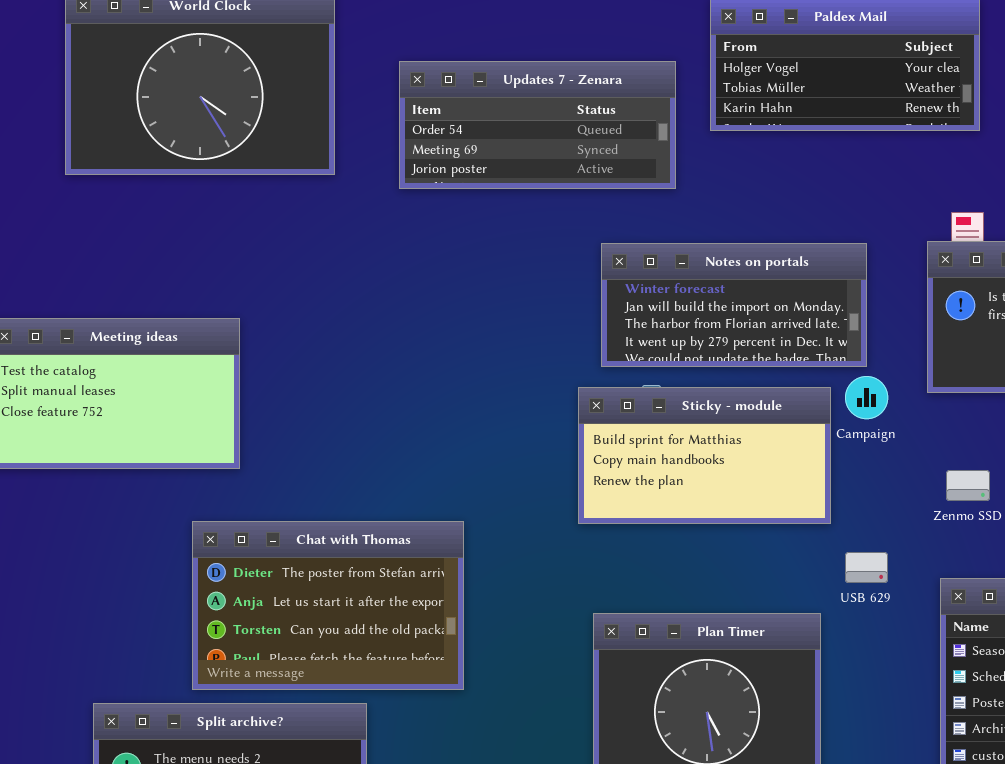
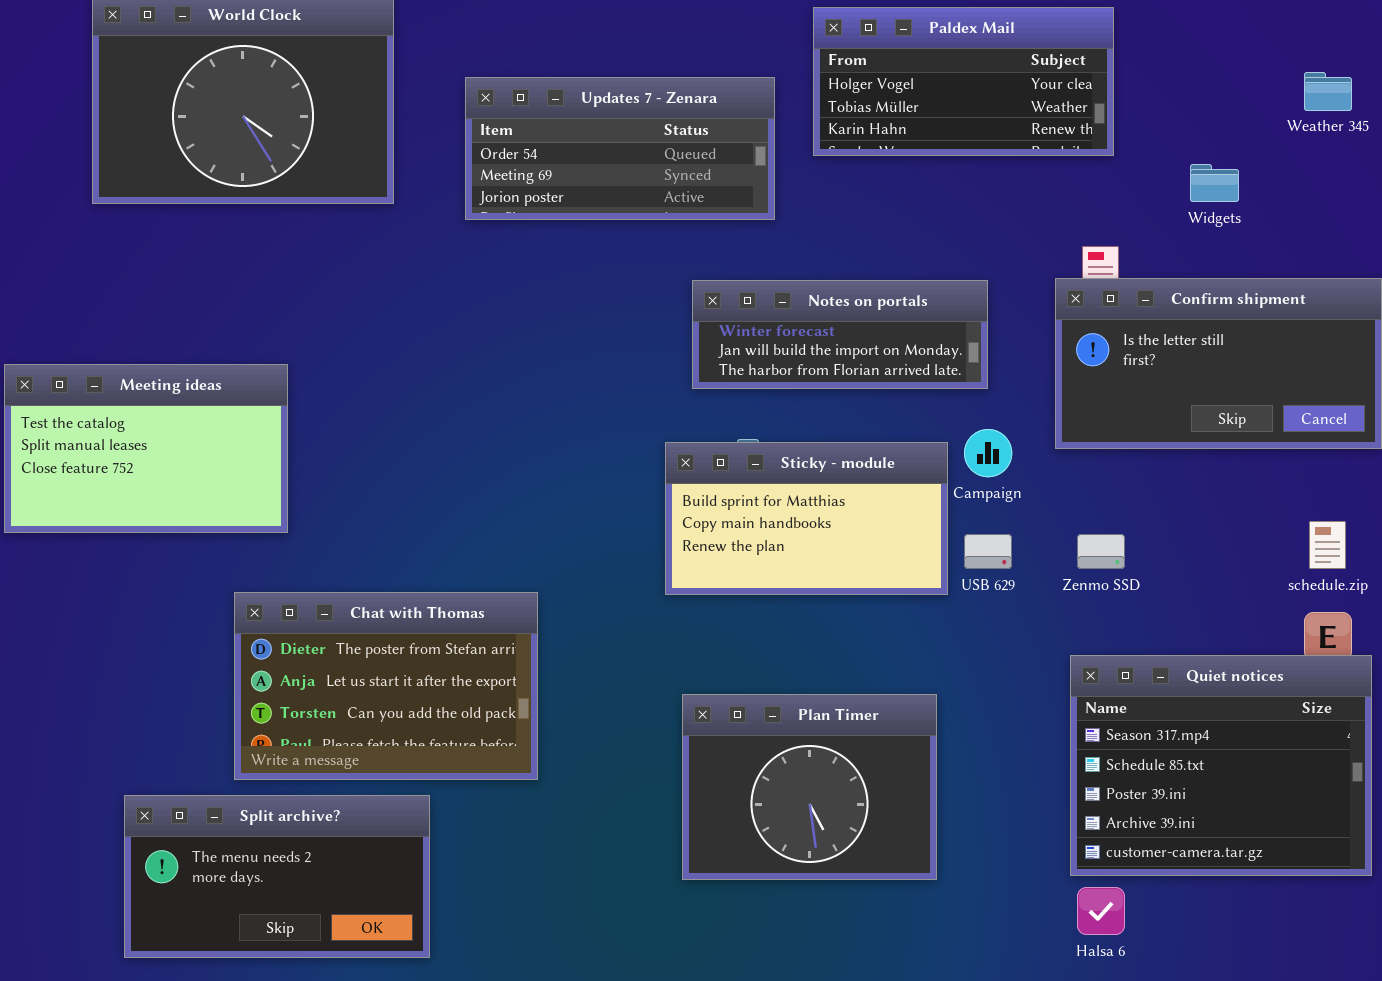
Notes on portals: [601,243,867,367] -> [692,280,988,389], resized
USB 629: [845,552,888,583] -> [964,534,1012,569], moved

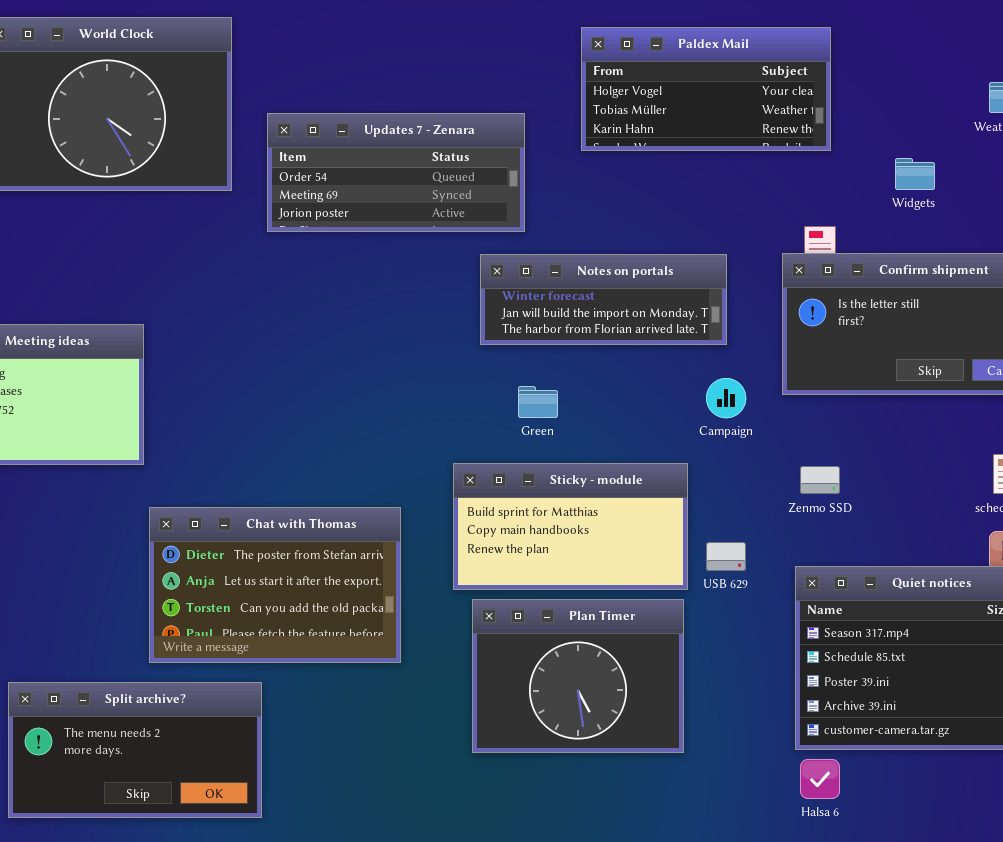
Updates 7 - Zenara: [465,77,775,220] -> [267,113,525,232], moved
Sticky - module: [665,442,948,595] -> [453,463,688,590], moved
USB 629: [964,534,1012,569] -> [706,542,746,571], moved
Chat with Thomas: [234,592,538,780] -> [149,507,401,663], moved

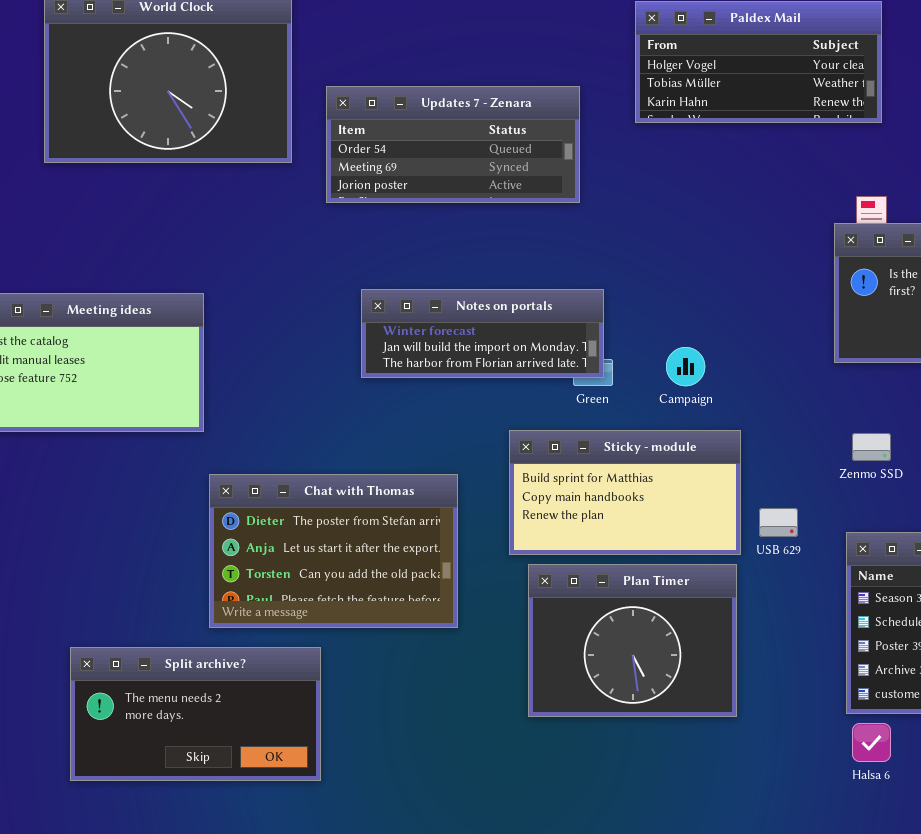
Notes on portals: [480,254,727,345] -> [361,289,604,378], moved
Campaign: [706,378,746,418] -> [666,347,705,386], moved

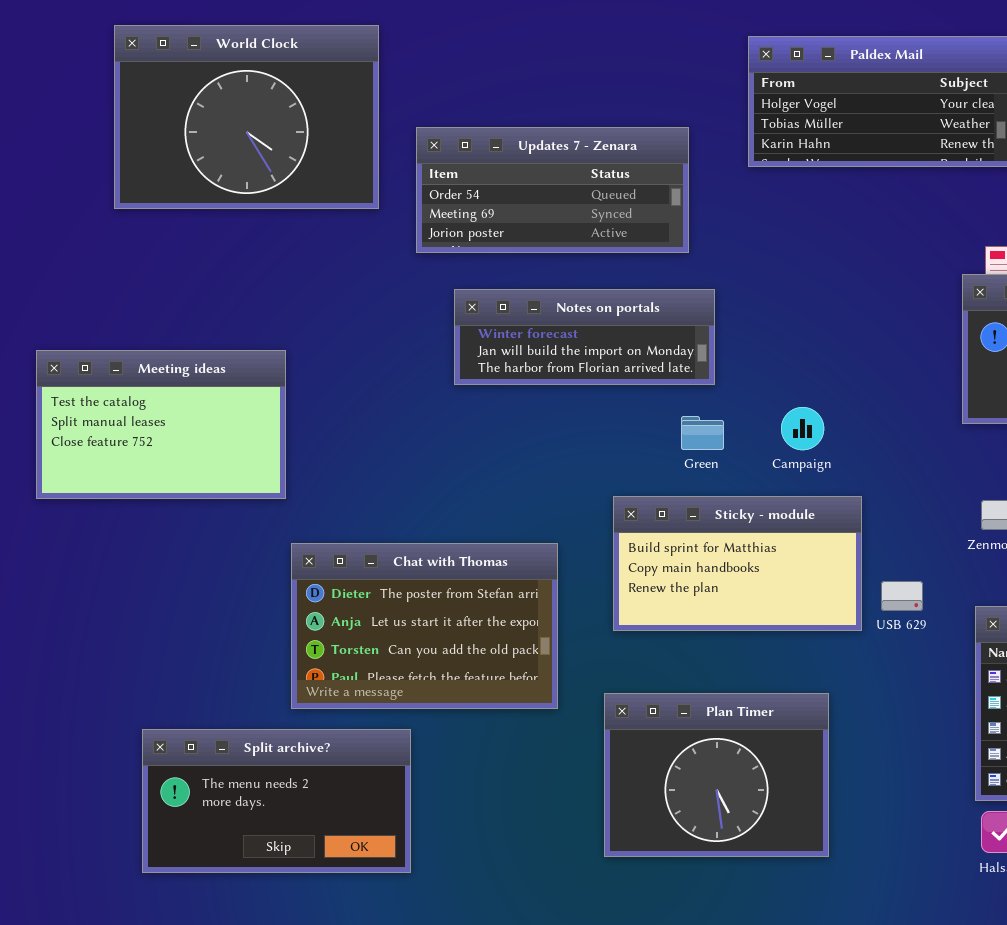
Notes on portals: [361,289,604,378] -> [454,289,715,385], moved
Plan Timer: [528,564,737,717] -> [604,693,829,857], moved

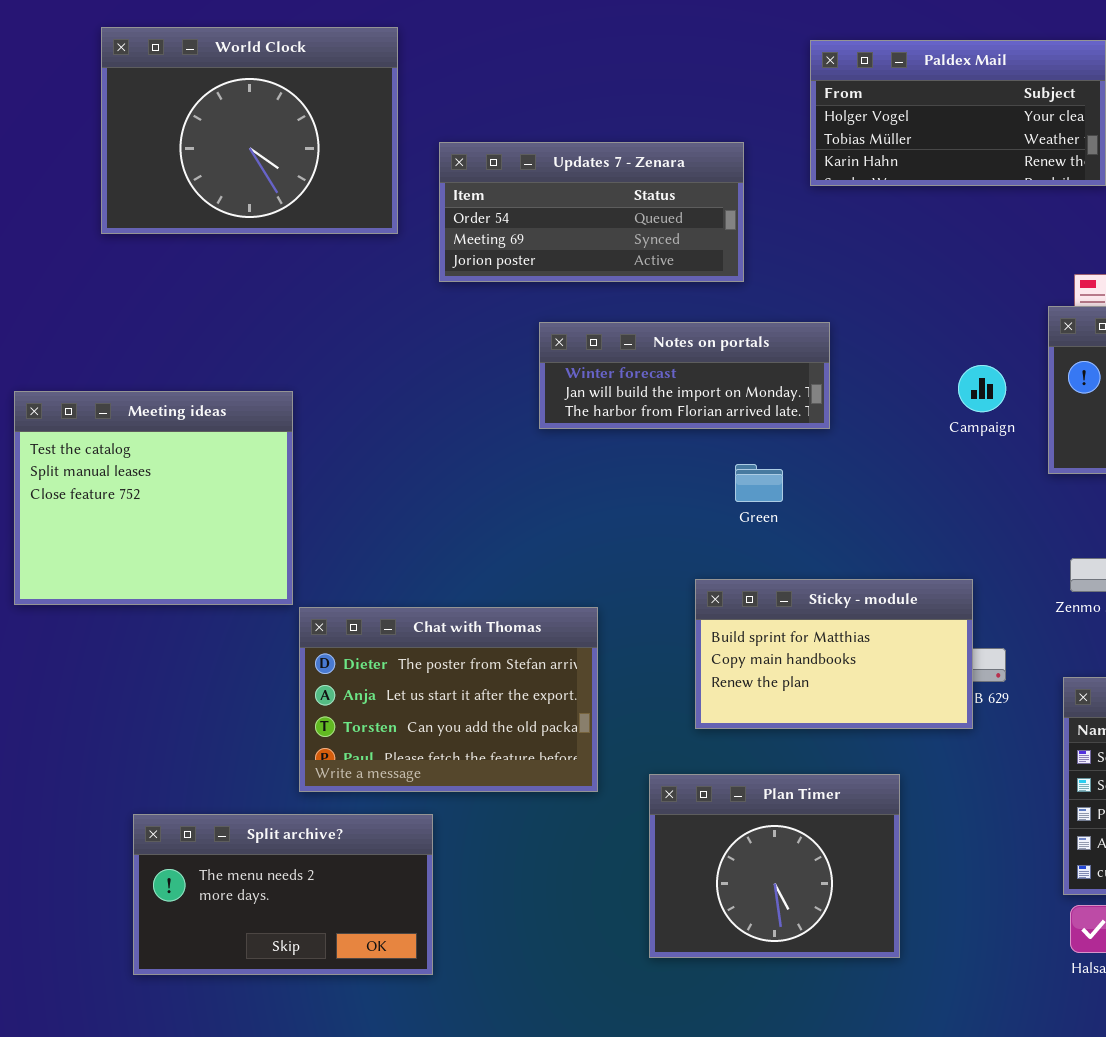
Notes on portals: [454,289,715,385] -> [539,322,830,429], moved
Meeting ideas: [36,350,286,499] -> [14,391,293,605], resized
Campaign: [781,407,824,450] -> [958,365,1006,412], moved
Sticky - module: [613,496,862,631] -> [695,579,973,729], moved

